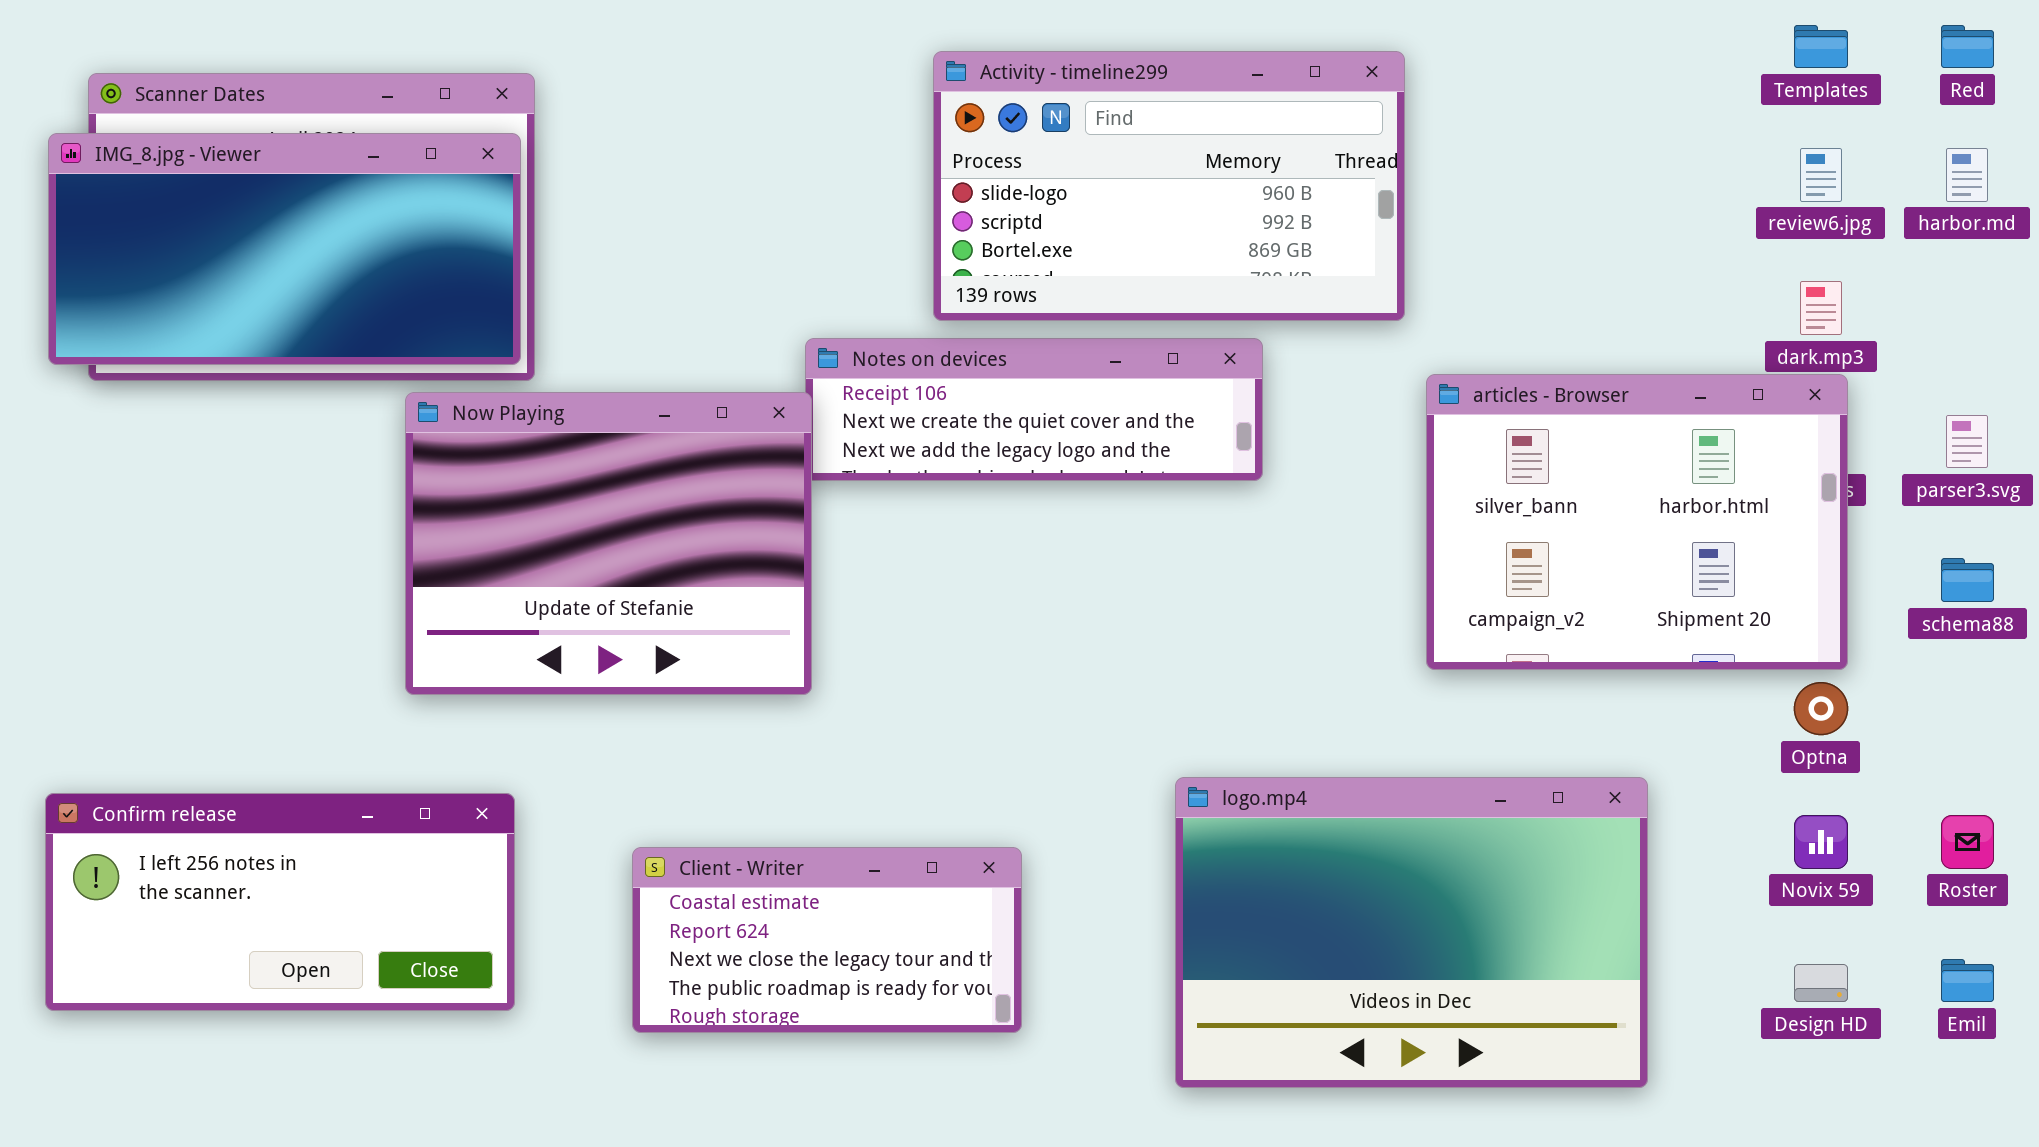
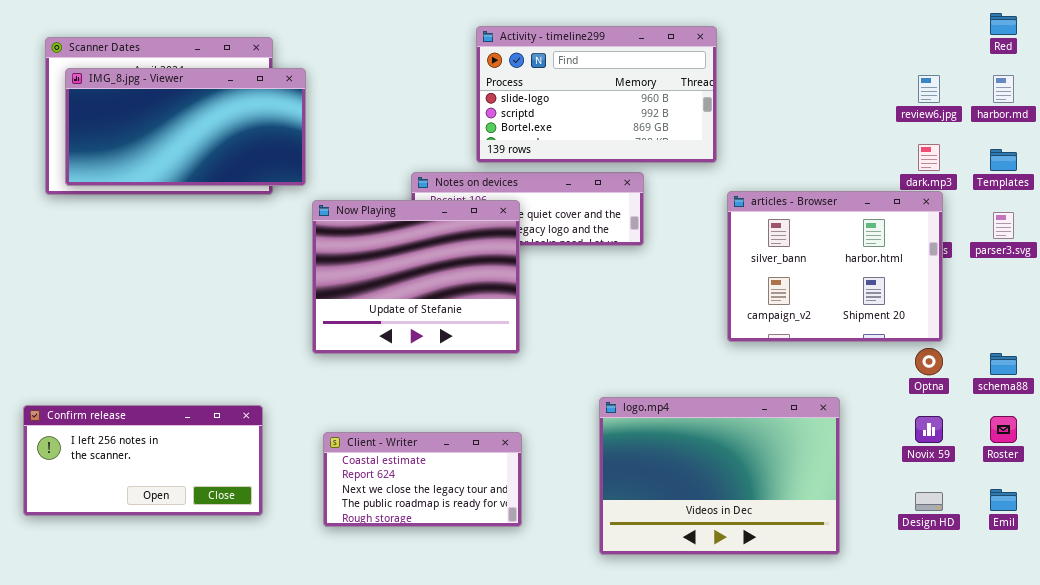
Templates: [1794,25,1848,68] -> [990,149,1017,171], moved
IMG_8.jpg - Viewer: [48,133,521,365] -> [65,68,306,186], moved
Now Playing: [405,392,812,695] -> [312,200,520,354], moved
schema88: [1941,558,1994,602] -> [990,353,1017,375], moved

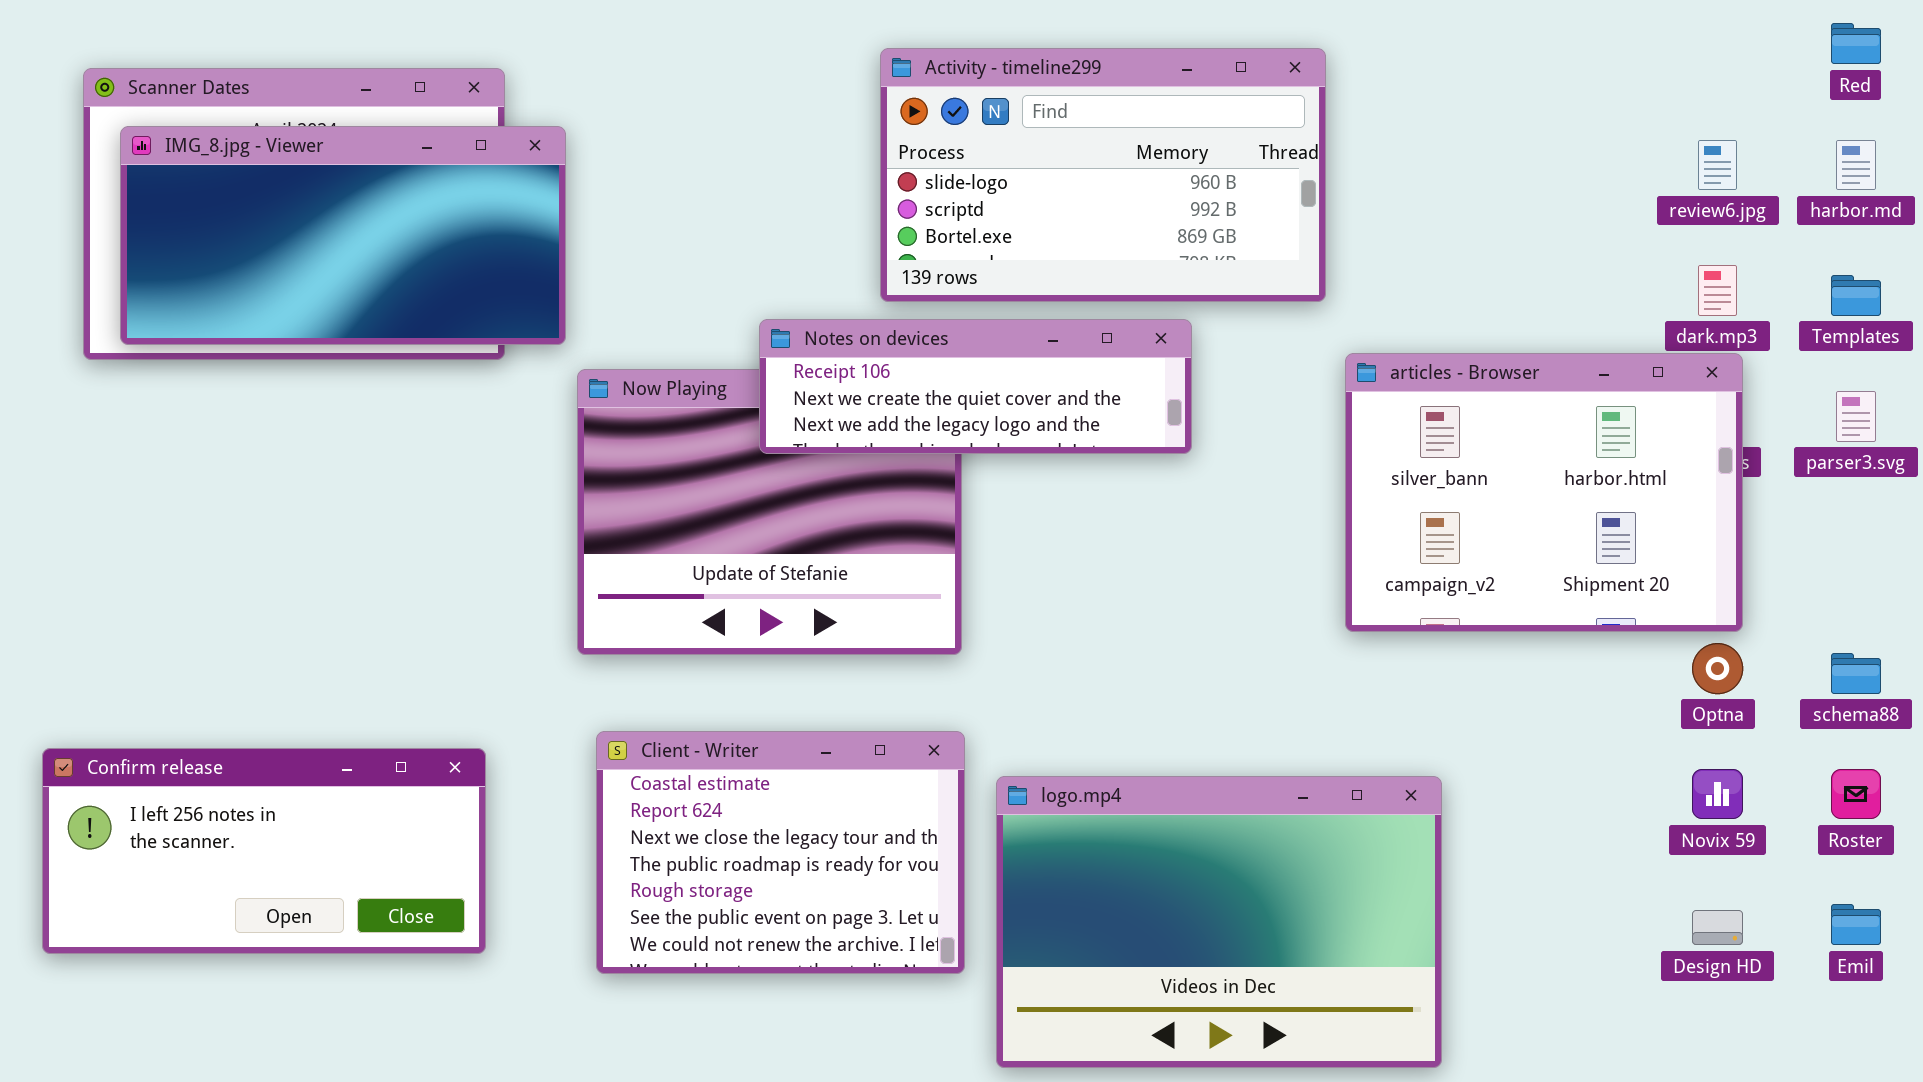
Notes on devices: [411,172,644,246] -> [759,319,1192,454], raised
logo.mp4: [599,397,840,555] -> [996,776,1442,1068], moved
Client - Writer: [323,432,522,527] -> [596,731,965,974], resized

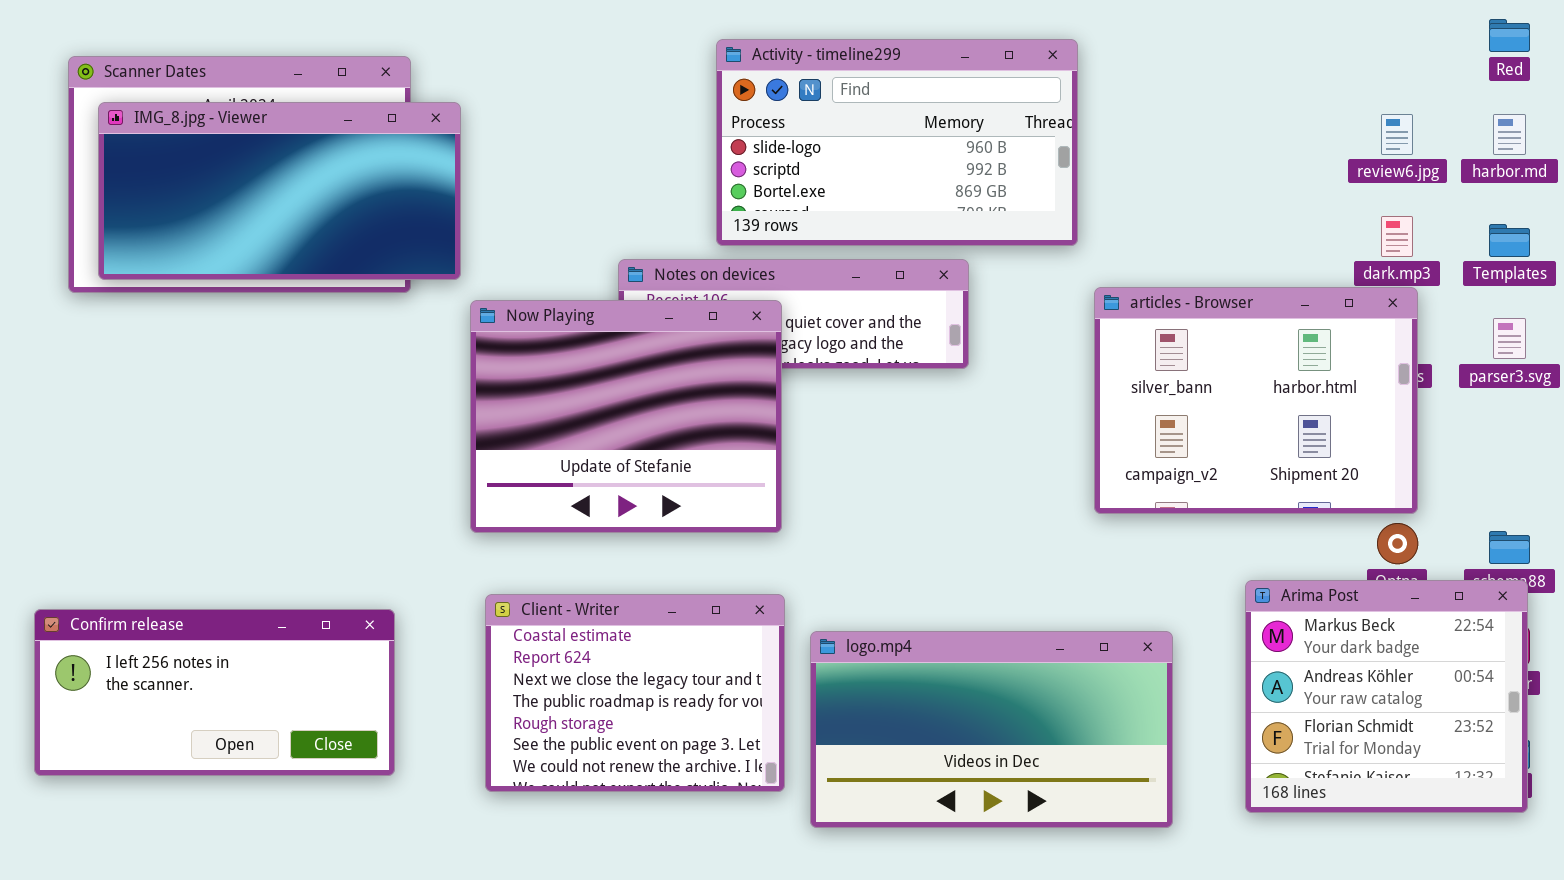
Now Playing: [577,369,962,655] -> [470,300,782,533], raised
Arima Post: none -> [1245,580,1528,813], opened
logo.mp4: [996,776,1442,1068] -> [810,631,1173,828], resized

